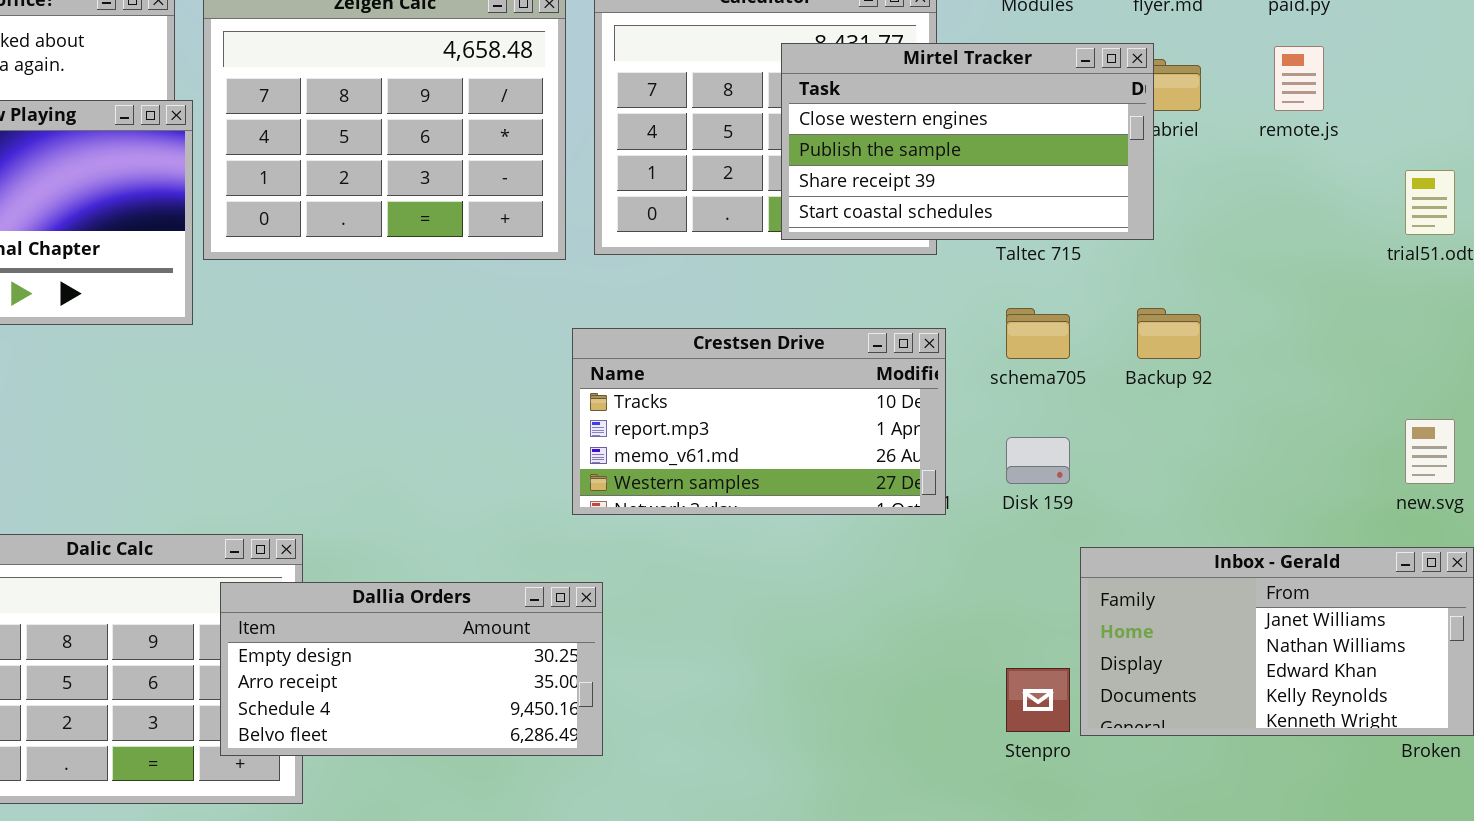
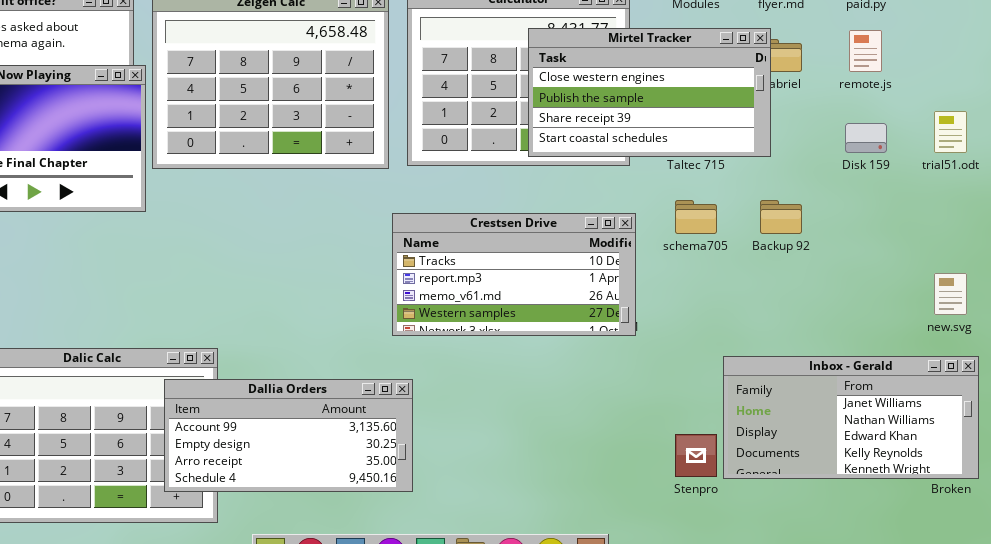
Disk 159: [1006,437,1070,484] -> [845,123,887,153], moved
Dallia Orders: [220,582,603,756] -> [164,379,413,492], scrolled up 1 row

